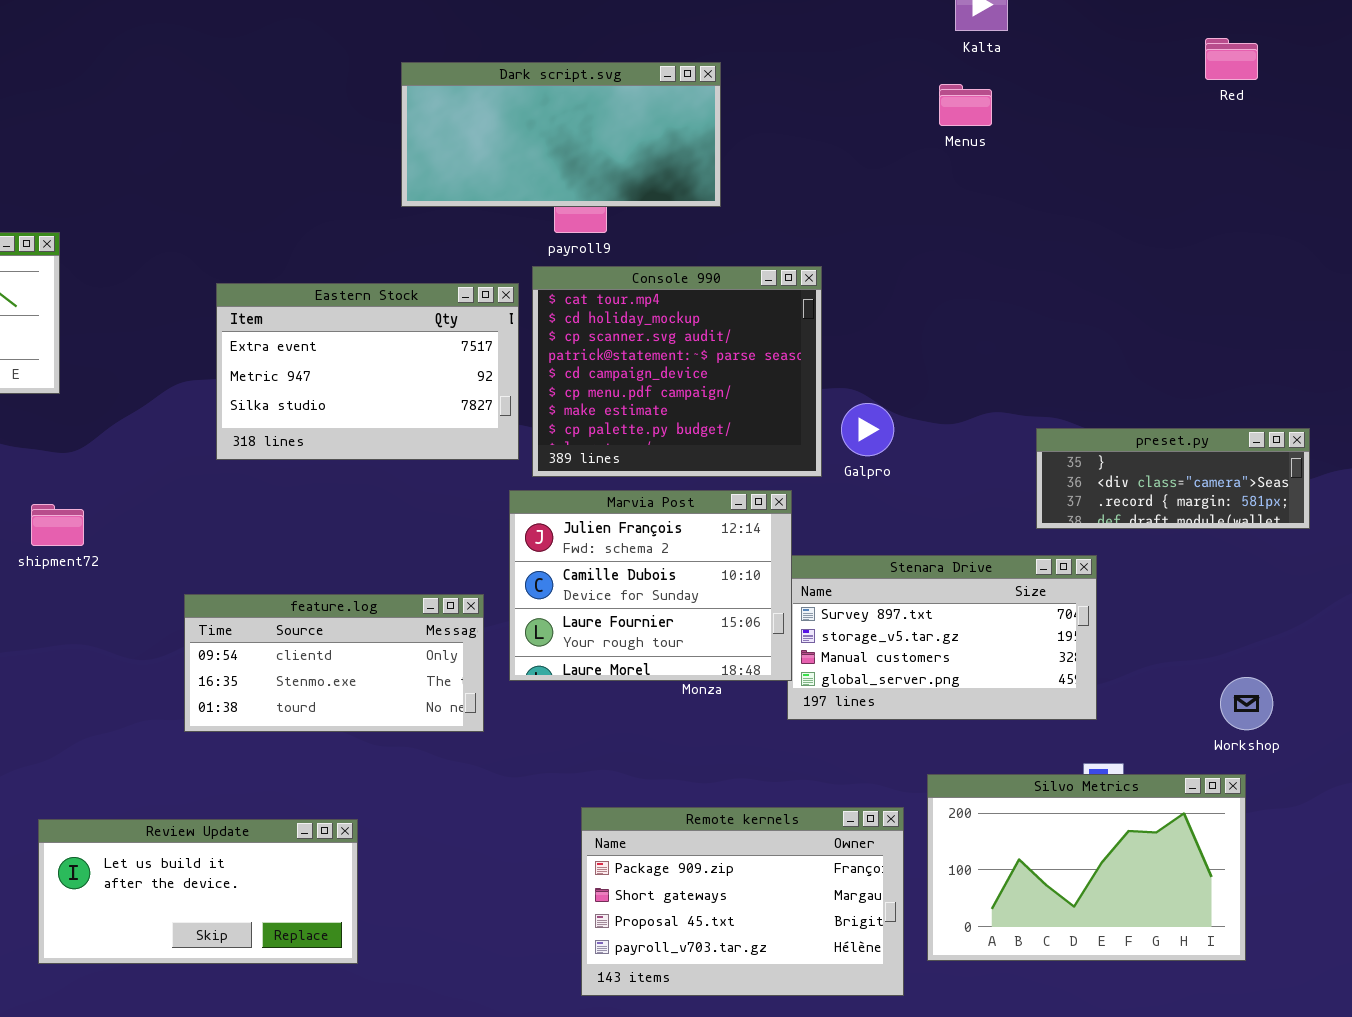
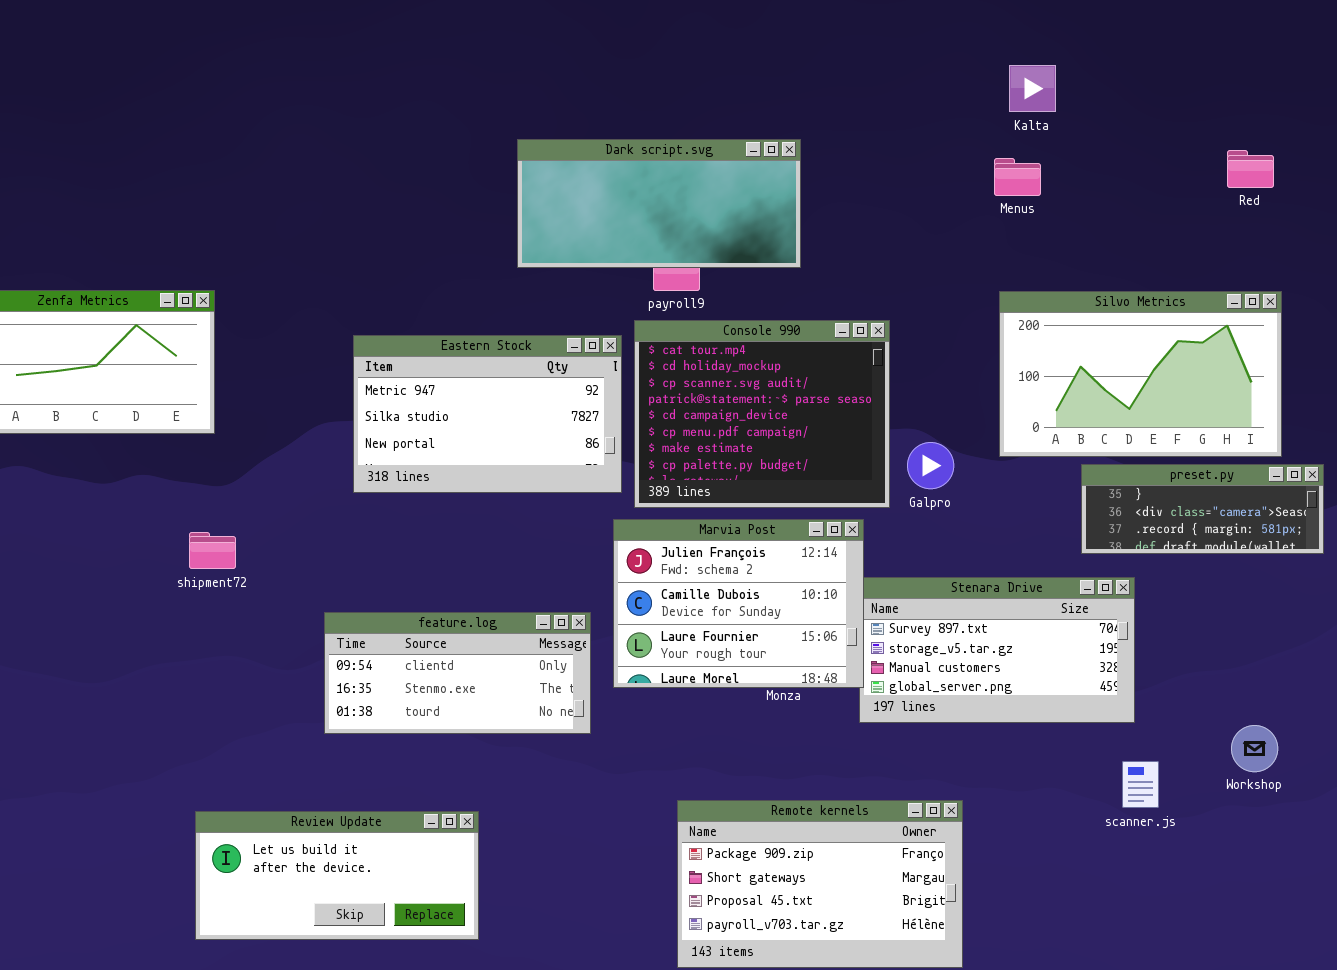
Red: [1205,38,1258,80] -> [1227,150,1274,188], moved
Eastern Stock: [216,283,519,460] -> [353,335,622,493], scrolled down 1 row
Workshop: [1220,677,1273,730] -> [1231,725,1278,772], moved
Silvo Metrics: [927,774,1246,961] -> [999,291,1282,457], moved

